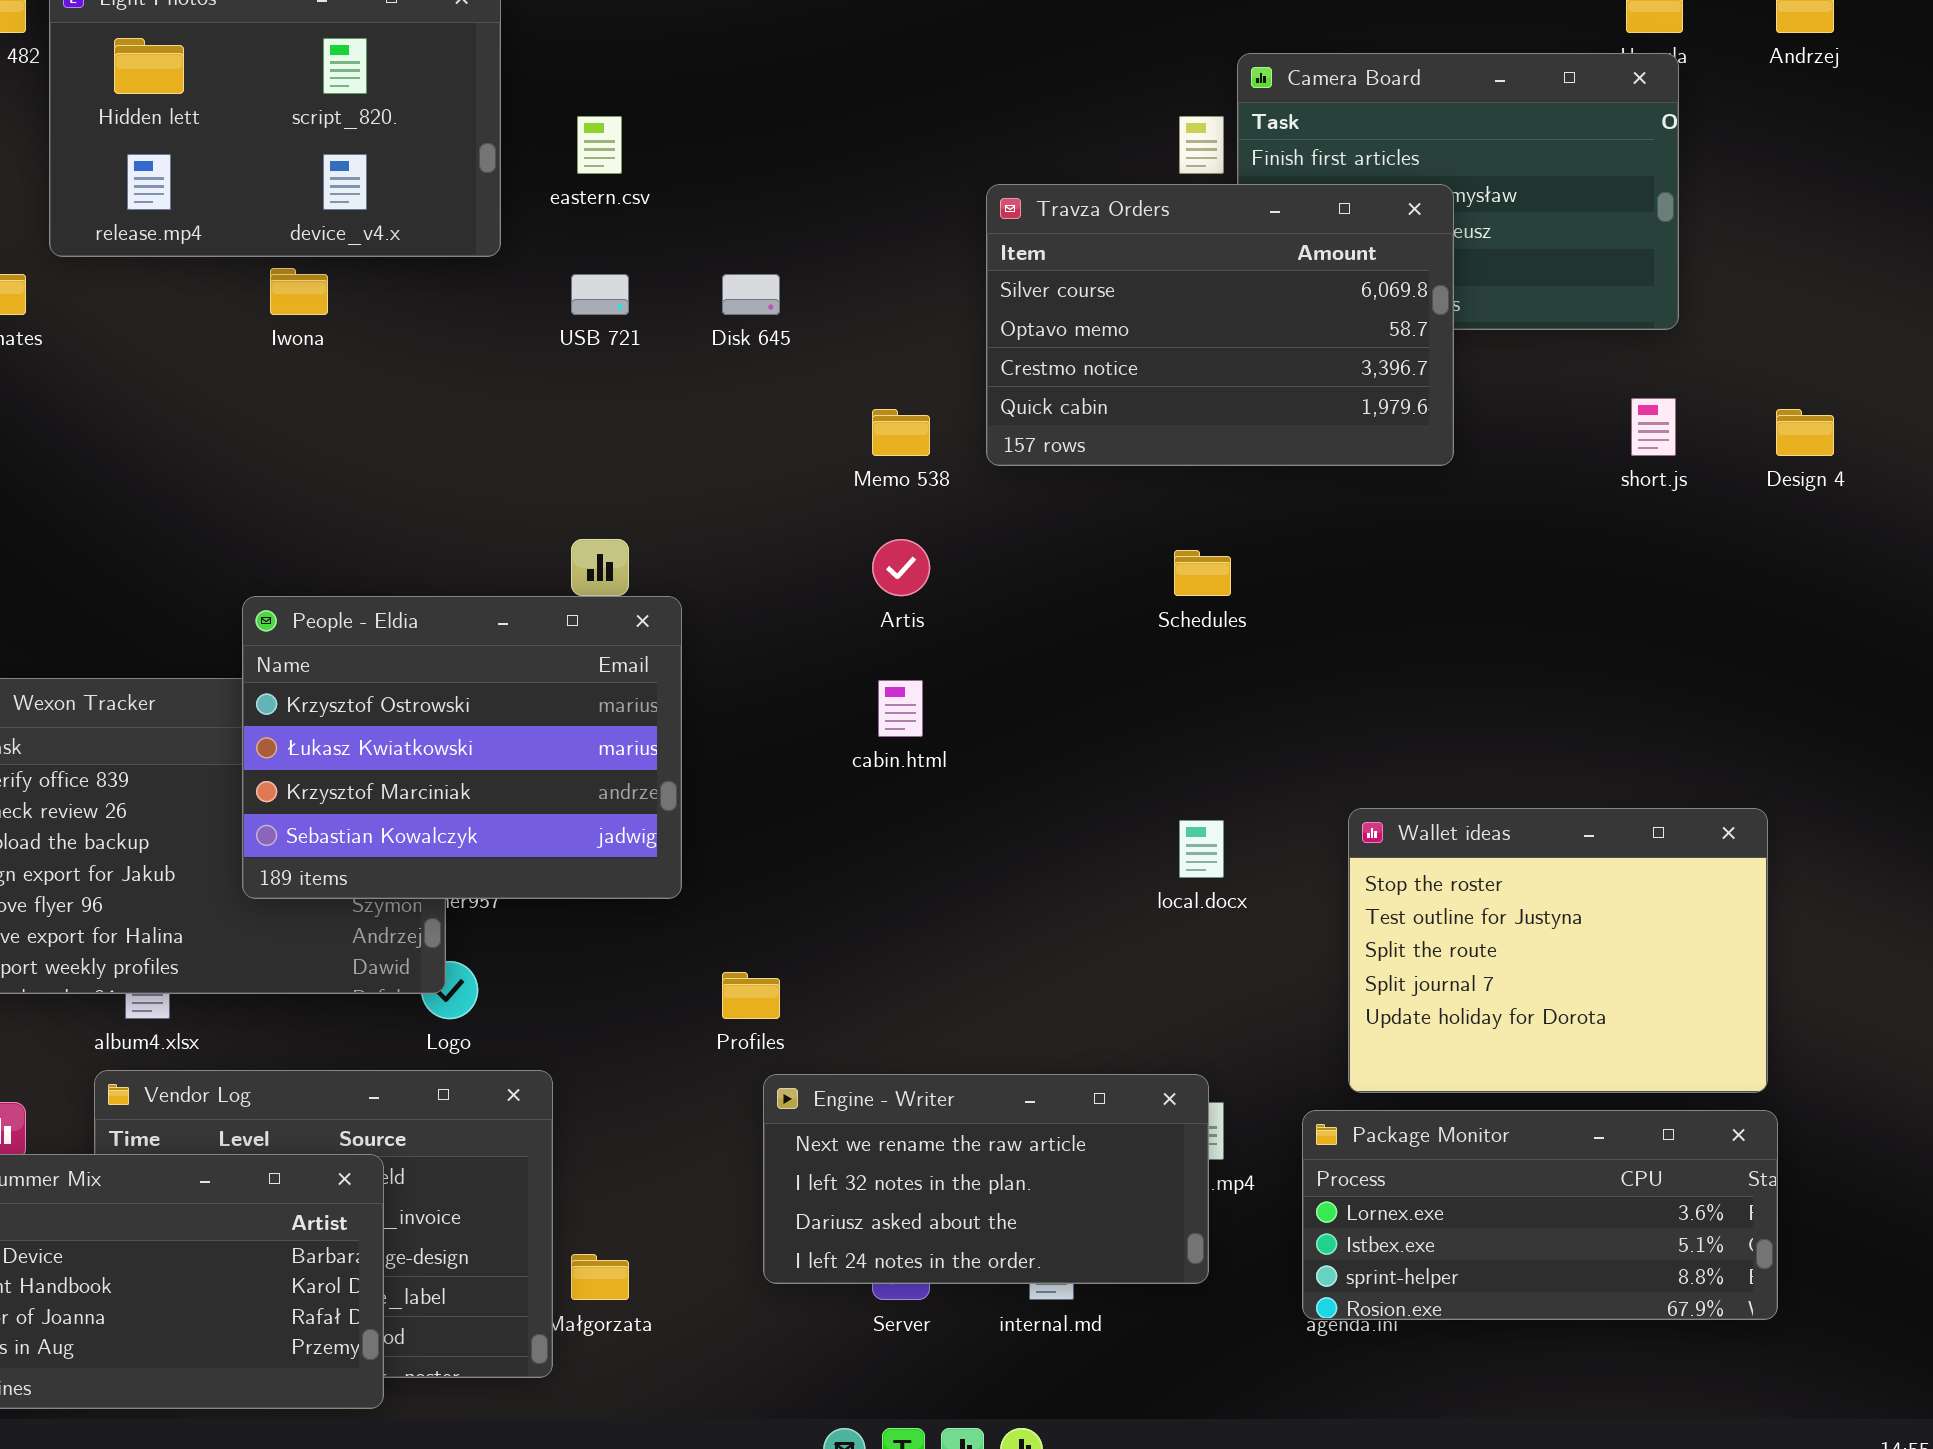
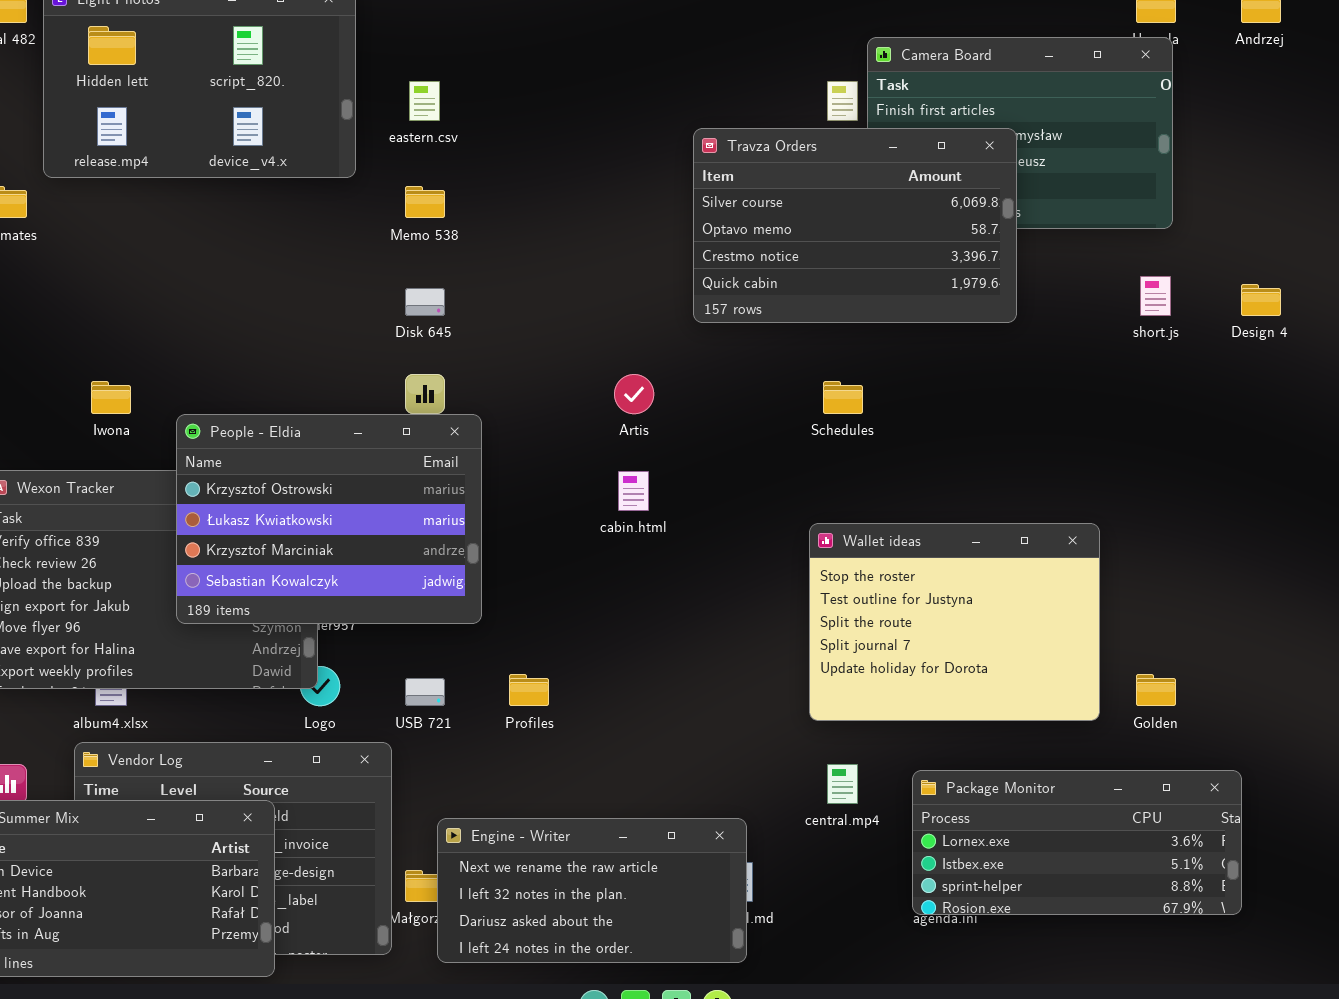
Iwona: [270,268,328,315] -> [91,381,131,414], moved
USB 721: [571,274,629,315] -> [405,678,445,706], moved
Disk 645: [722,274,780,315] -> [405,288,445,316], moved
Memo 538: [872,409,930,456] -> [405,186,445,218], moved
Wallet ideas: [1348,808,1768,1093] -> [809,523,1100,721], moved
Engine - Writer: [763,1074,1209,1284] -> [437,818,747,963], moved

